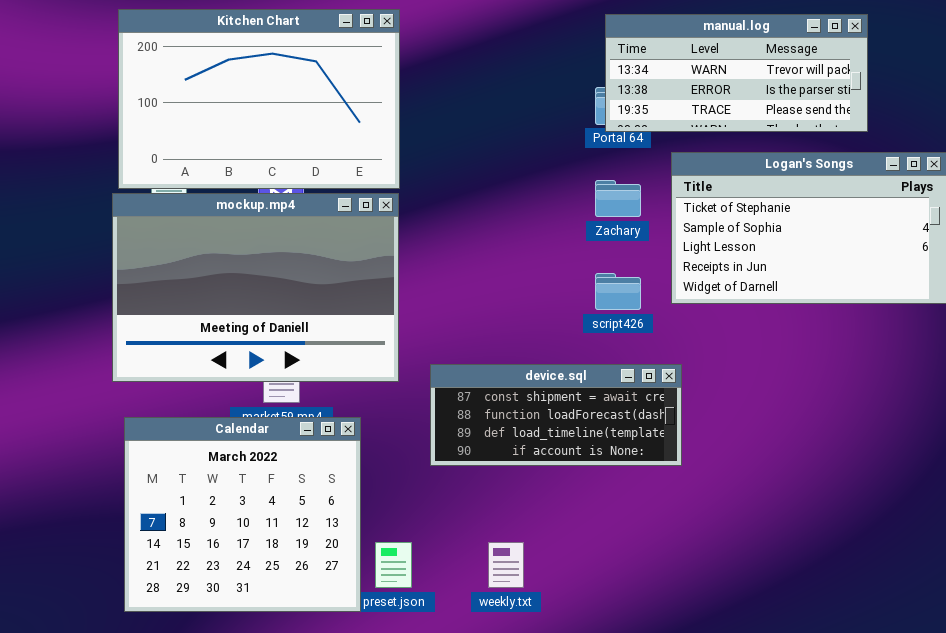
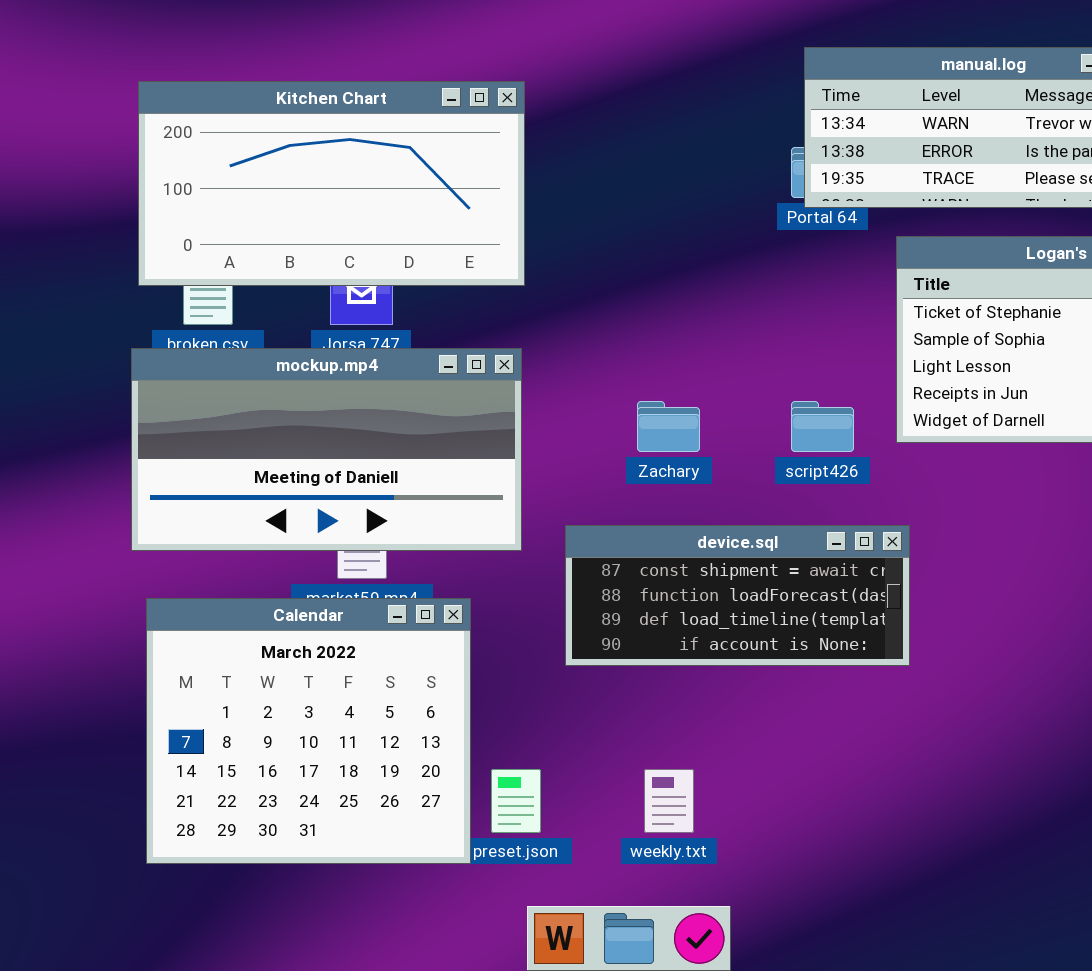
Kitchen Chart: [118,9,400,189] -> [138,81,525,286], resized
Zachary: [595,180,641,217] -> [637,401,700,452], moved
mockup.mp4: [112,193,399,382] -> [131,348,522,551], resized

